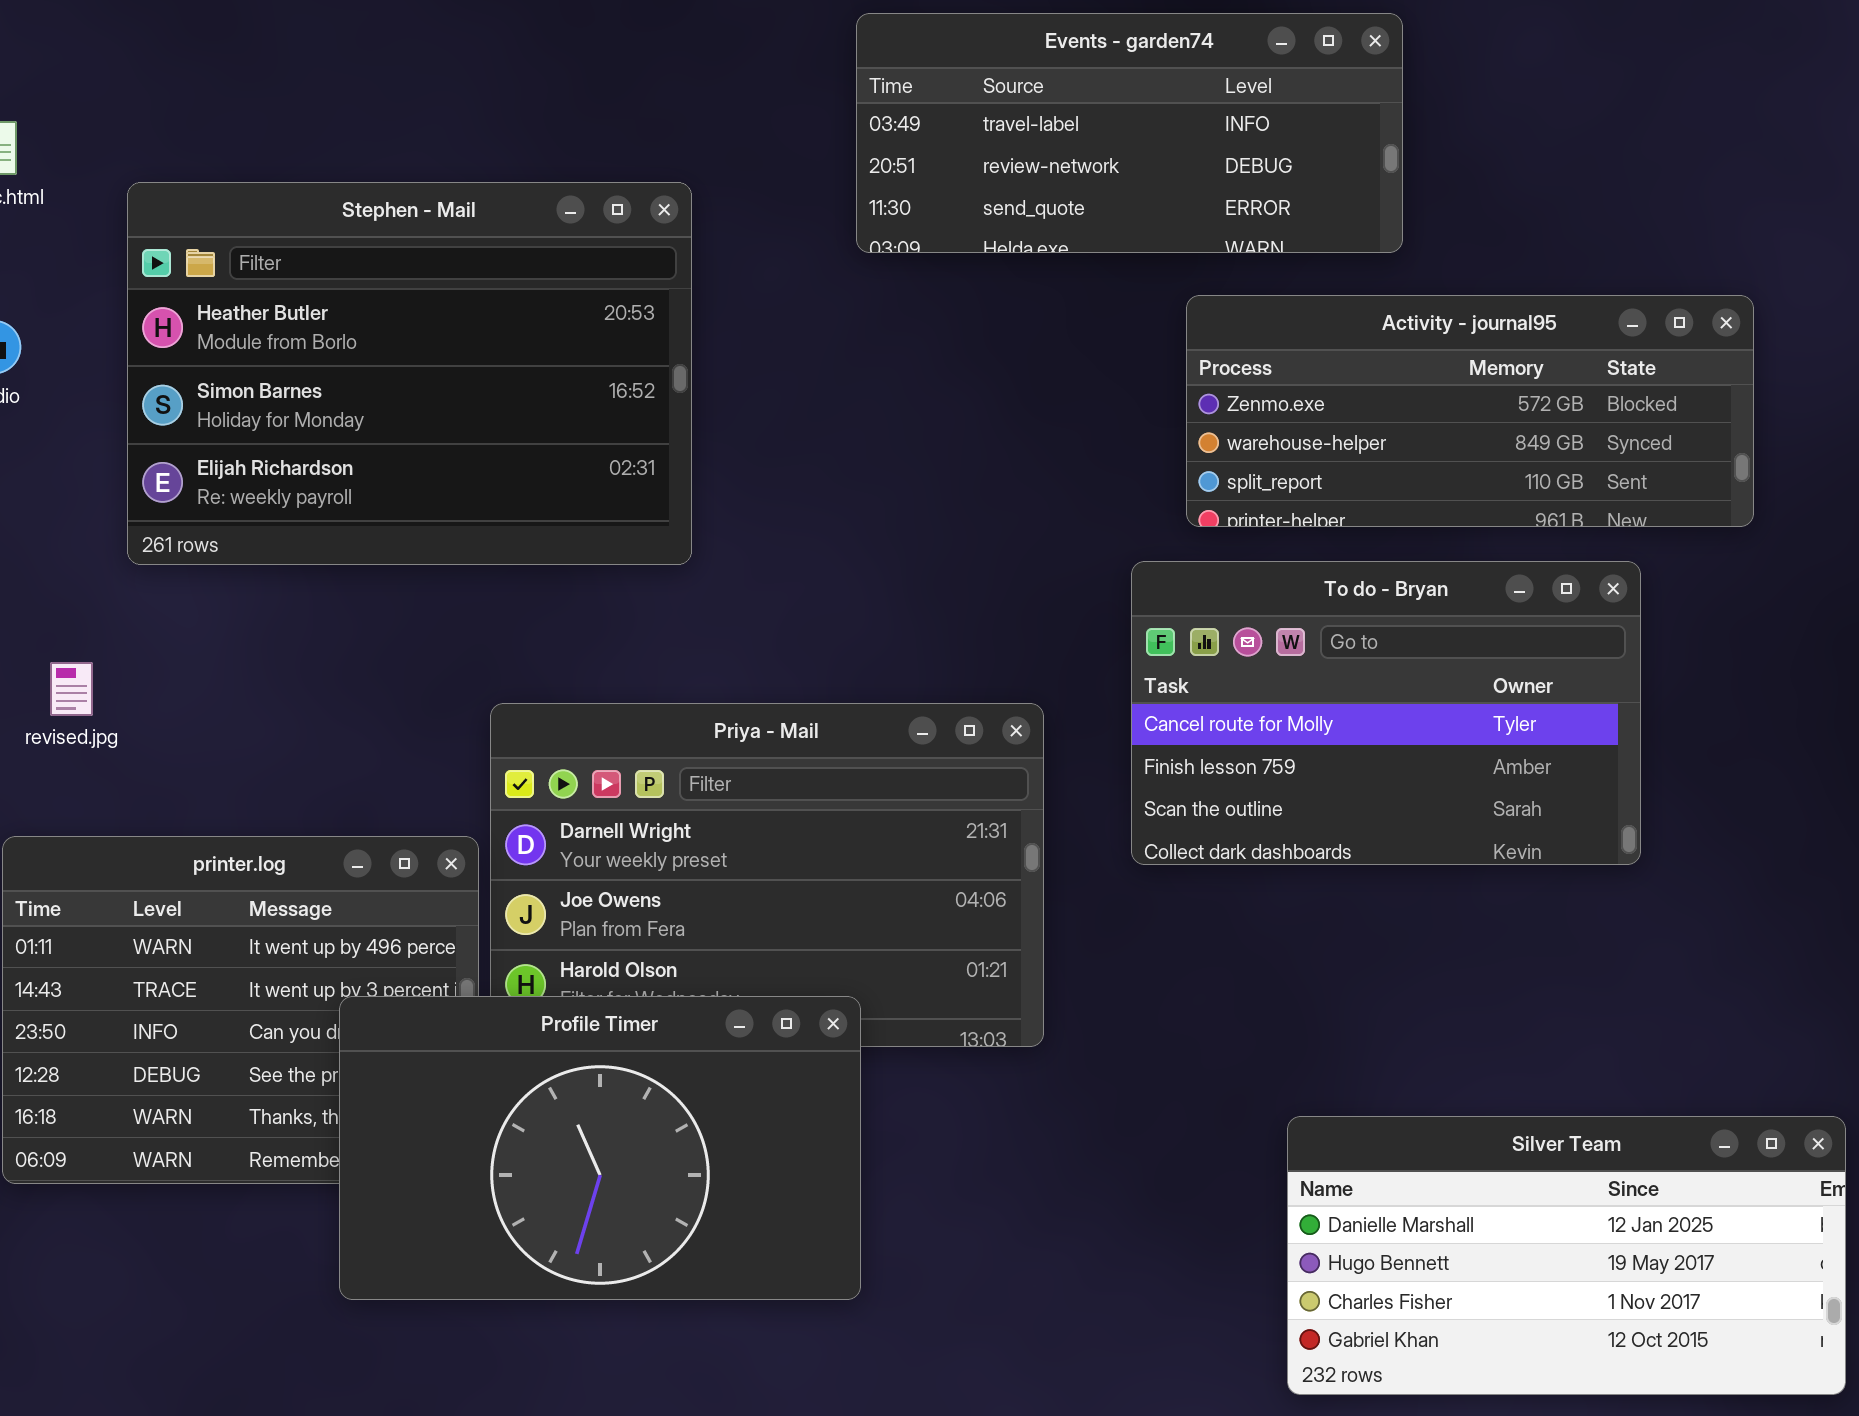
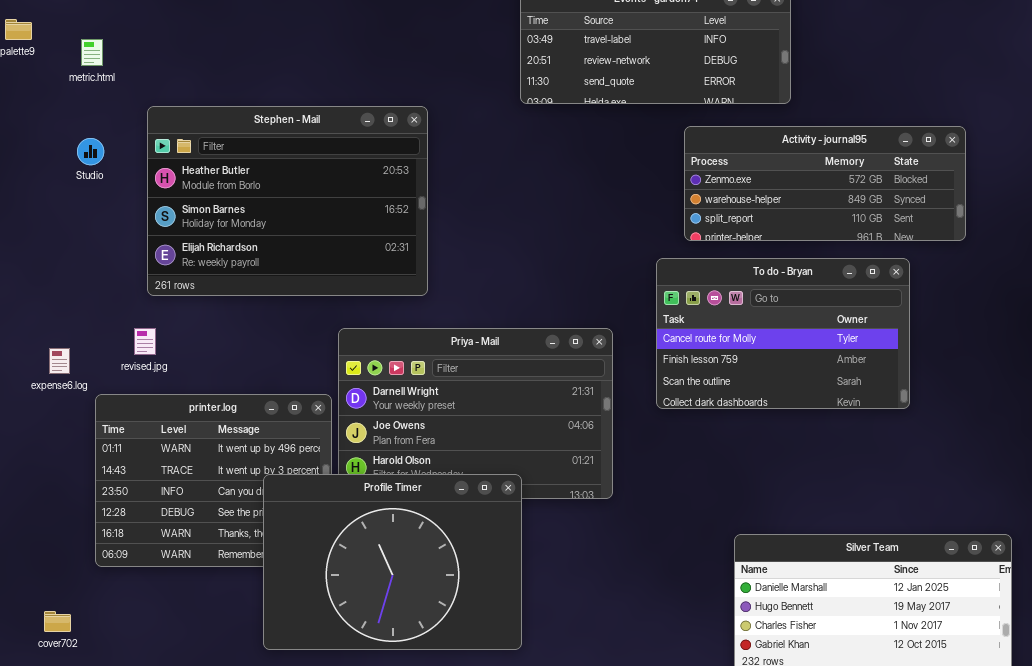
Stephen - Mail: [127,182,692,565] -> [147,106,428,296], moved
revised.jpg: [50,662,93,716] -> [134,328,156,355], moved
Profile Timer: [339,996,861,1300] -> [263,474,522,650], resized

